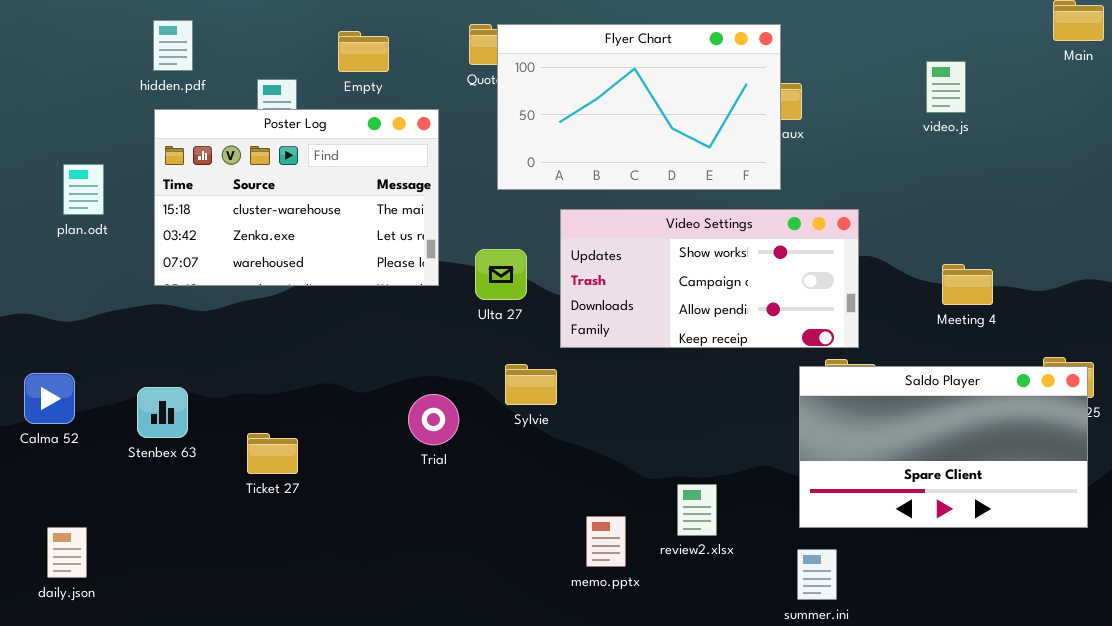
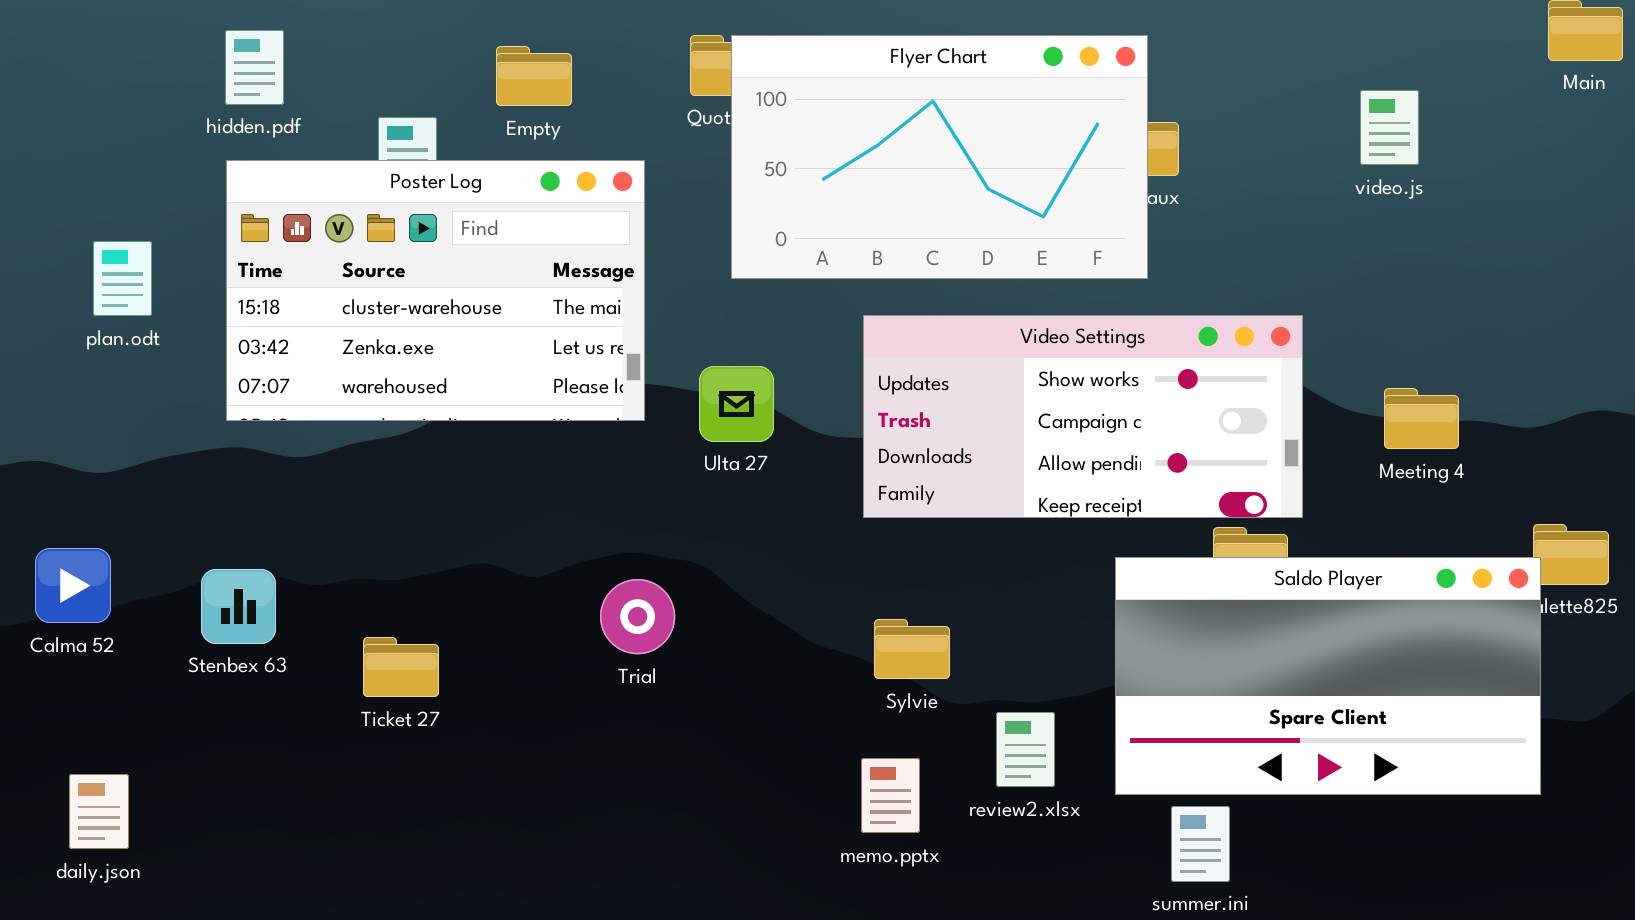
Video Settings: [560,209,859,348] -> [863,315,1303,518], moved
Sylvie: [505,364,557,405] -> [874,619,950,679], moved
Saldo Player: [799,366,1088,528] -> [1115,557,1541,795], moved

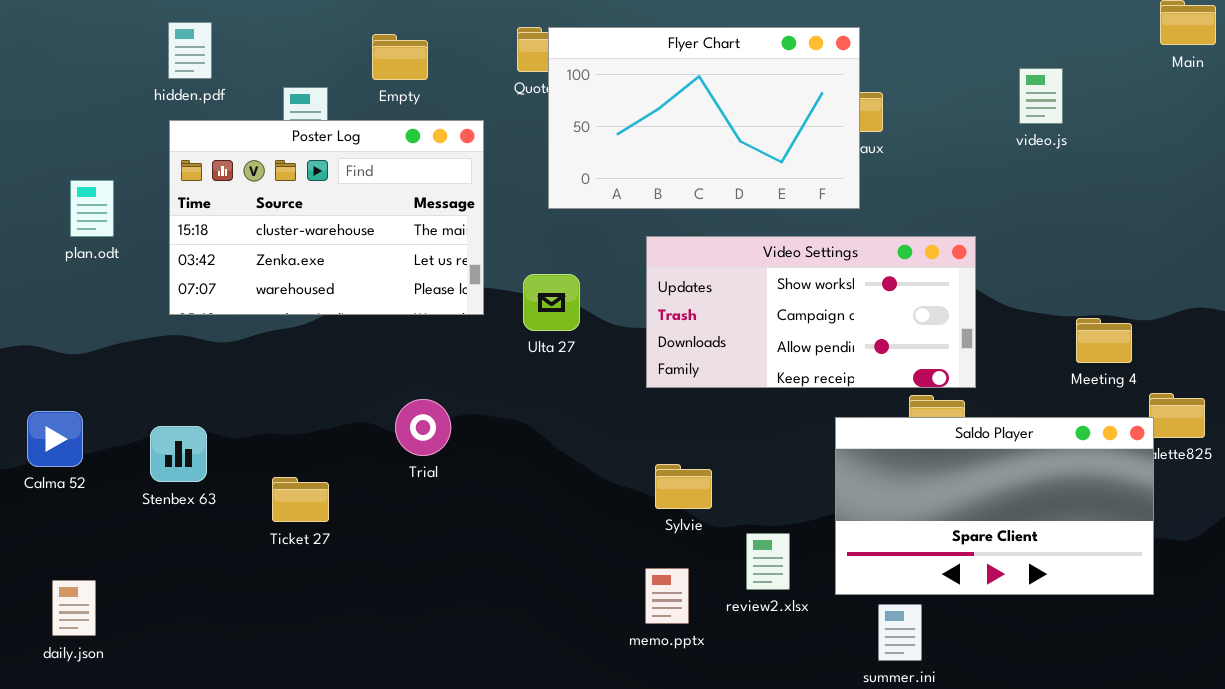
Meeting 4: [1384,388,1459,449] -> [1076,318,1132,363], moved
Trial: [600,579,675,654] -> [395,399,451,456], moved

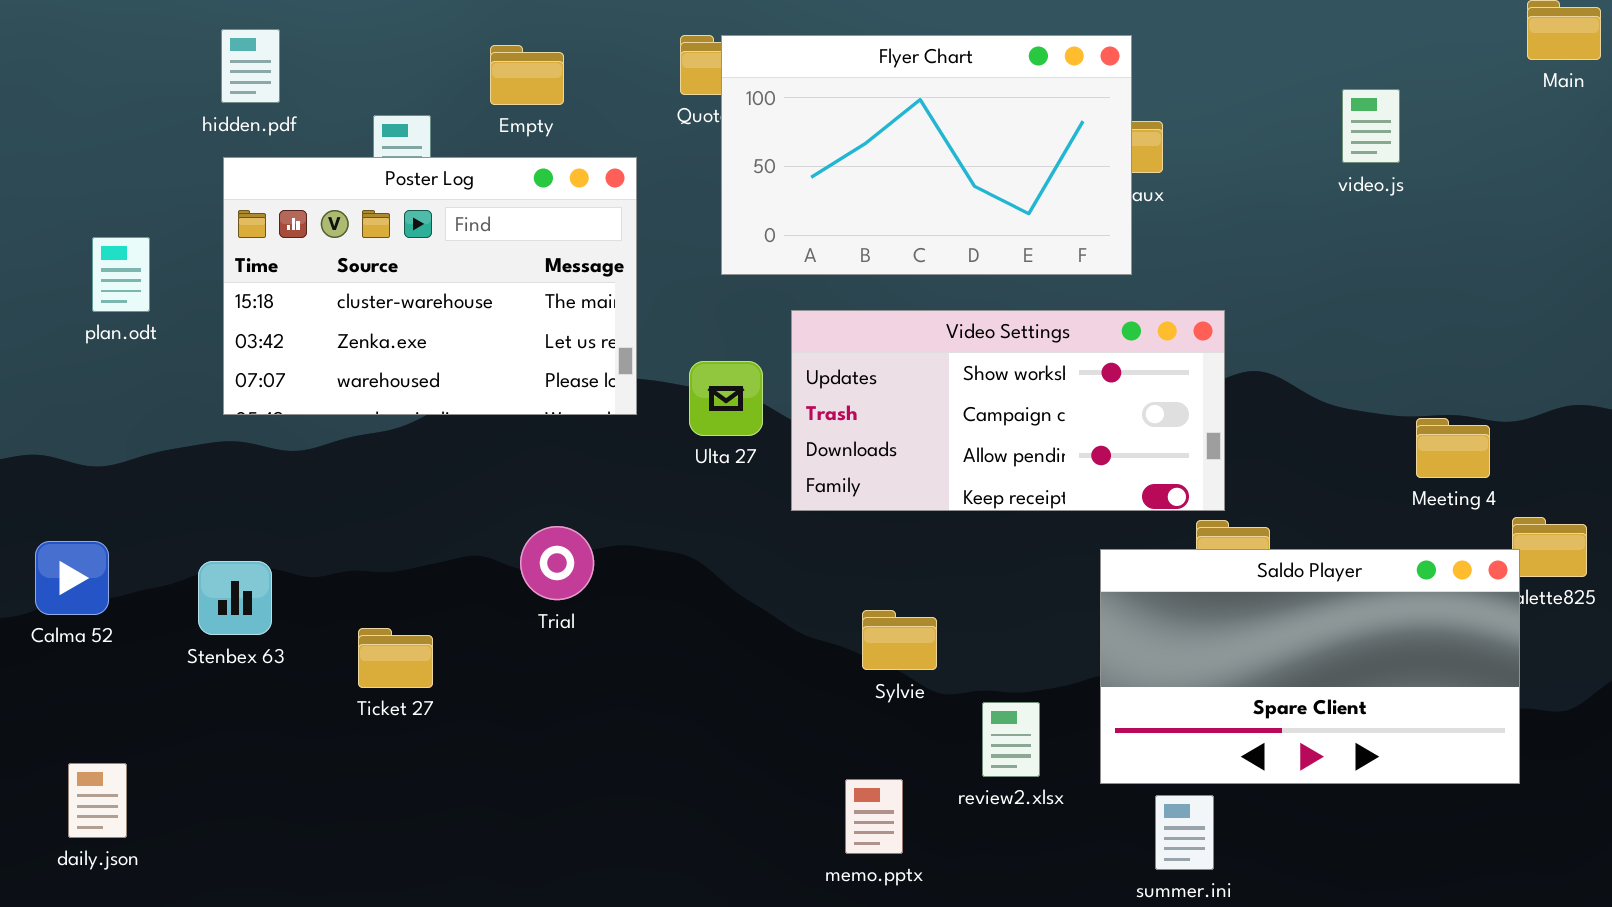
Video Settings: [646,236,976,388] -> [791,310,1225,511], moved
memo.pptx: [645,568,689,624] -> [845,779,903,854], moved

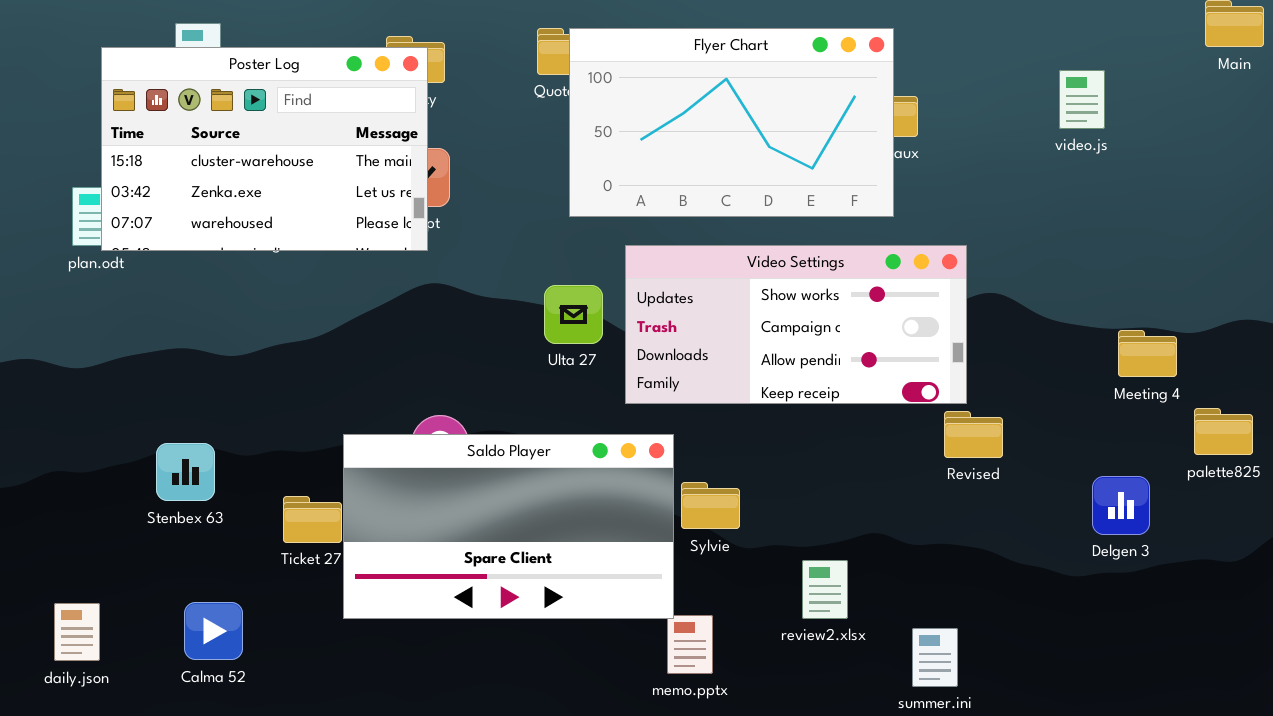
Poster Log: [223,157,637,415] -> [101,47,428,251], moved
Calma 52: [35,541,109,615] -> [184,602,243,660], moved
Saldo Player: [1100,549,1520,784] -> [343,434,674,619], moved
review2.xlsx: [982,702,1040,777] -> [802,560,848,619], moved

